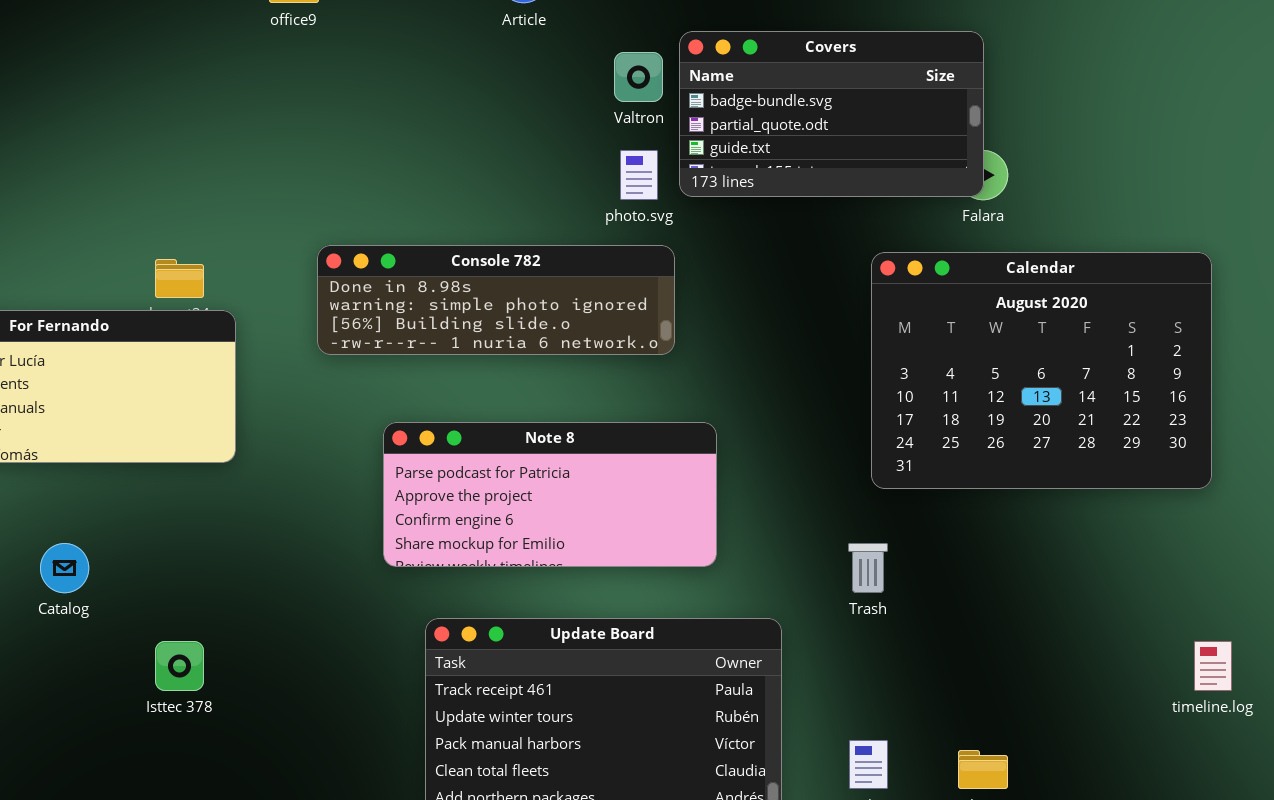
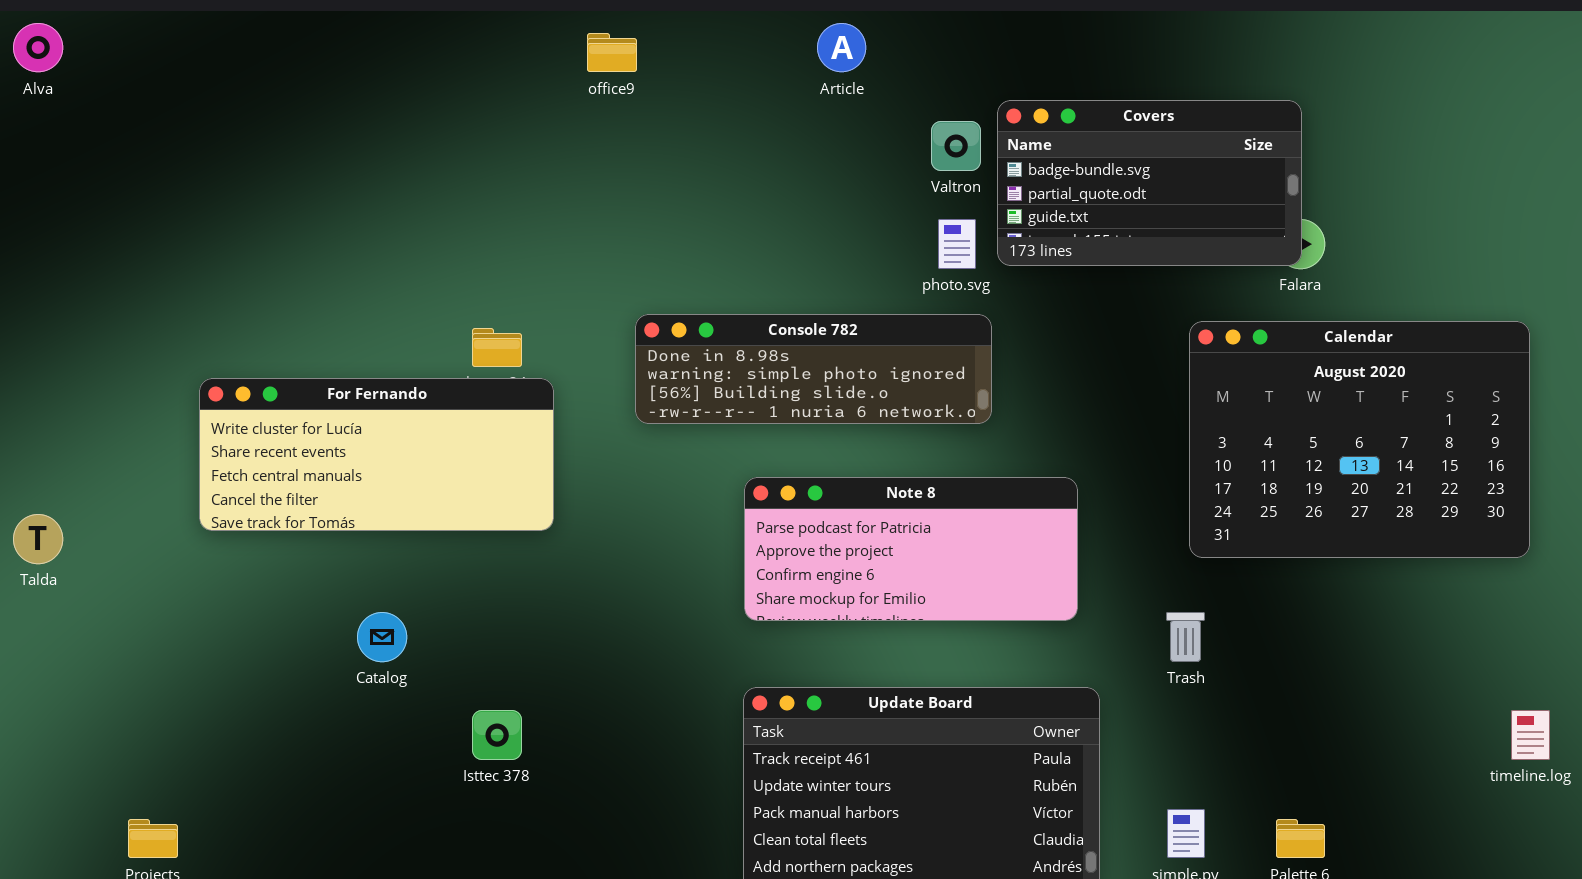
Note 8: [383,422,717,567] -> [744,477,1078,621], moved

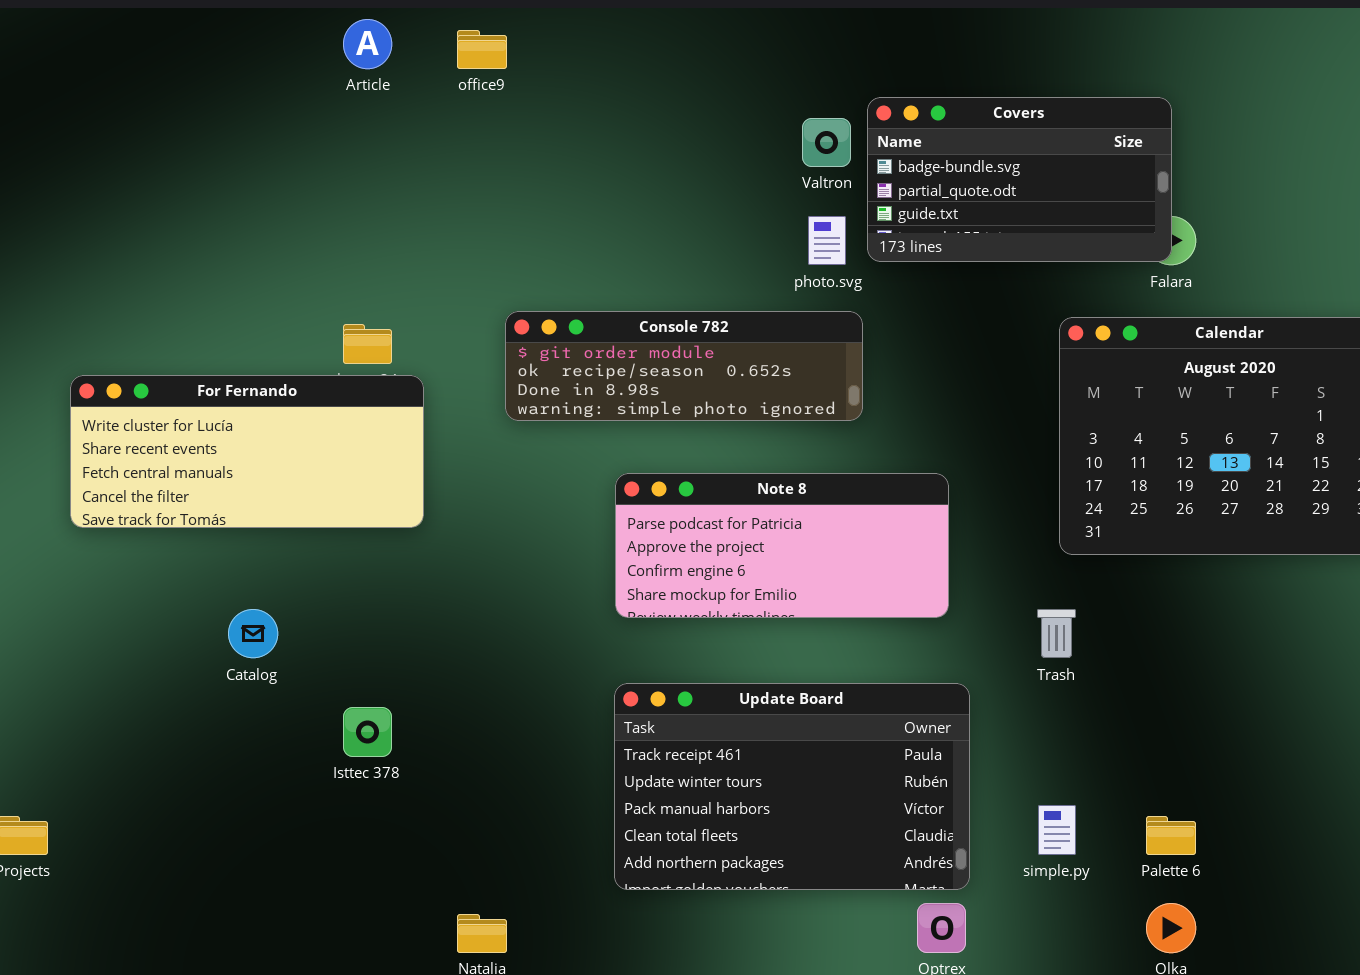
Article: [817,23,866,72] -> [343,19,392,69], moved
Console 782: [635,314,992,424] -> [505,311,863,421], scrolled up 2 rows

